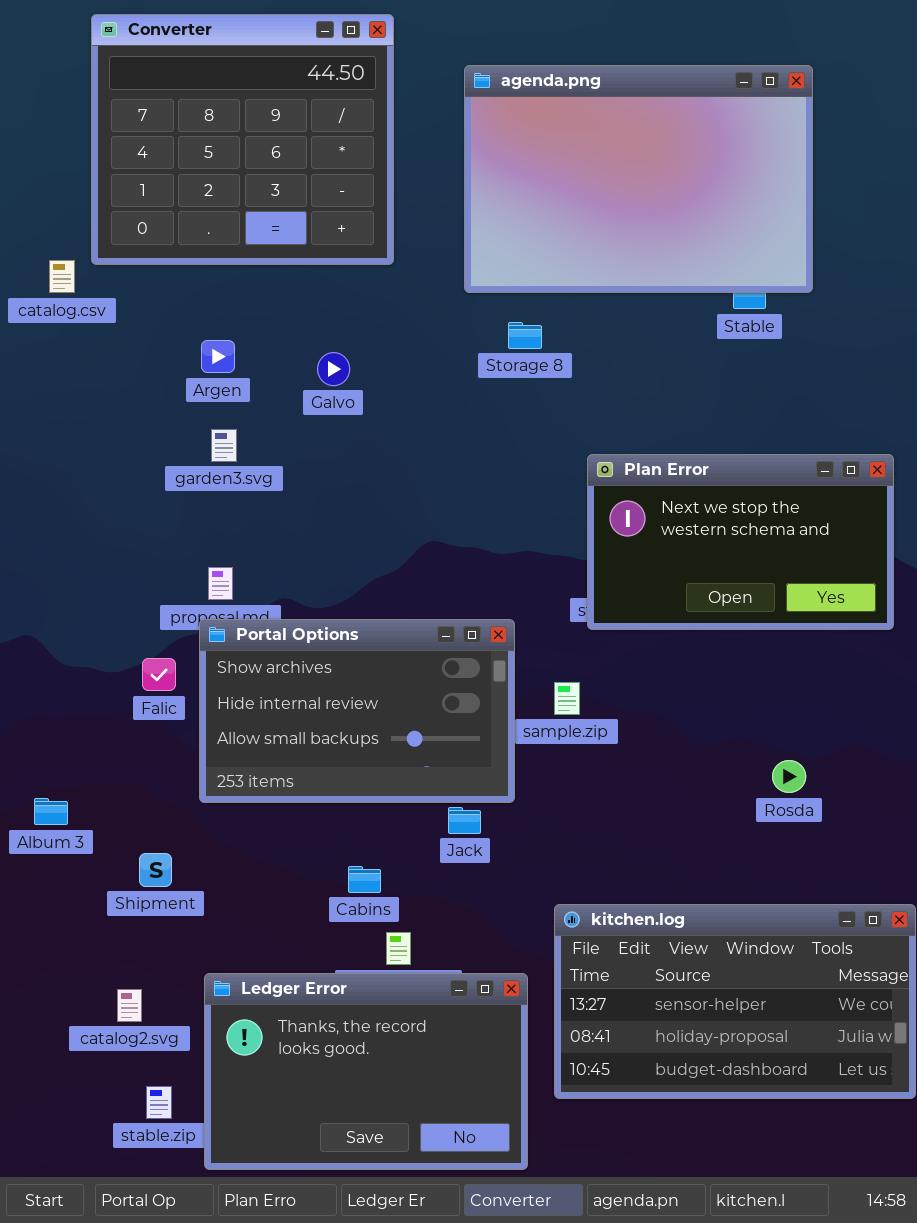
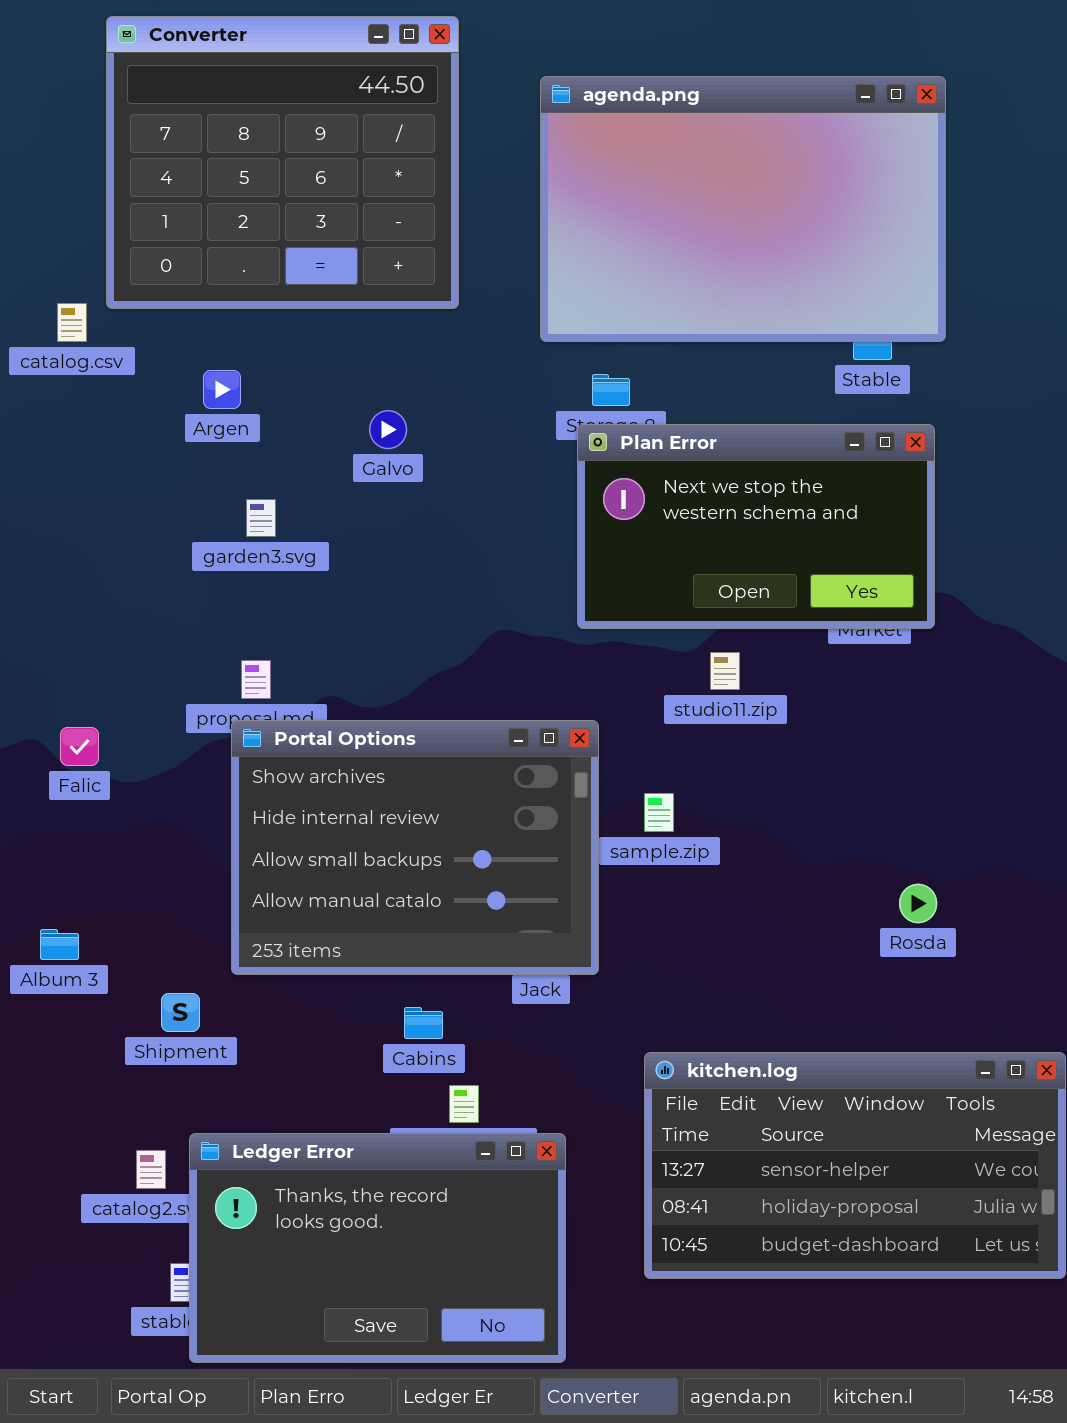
Argen: [201,340,235,373] -> [203,370,241,409], moved
Plan Error: [587,454,894,630] -> [577,424,935,629], moved
Portal Options: [199,619,515,803] -> [231,720,599,975], resized
Falic: [142,658,176,691] -> [60,727,99,766], moved
Ledger Error: [204,973,528,1170] -> [189,1133,566,1363], moved

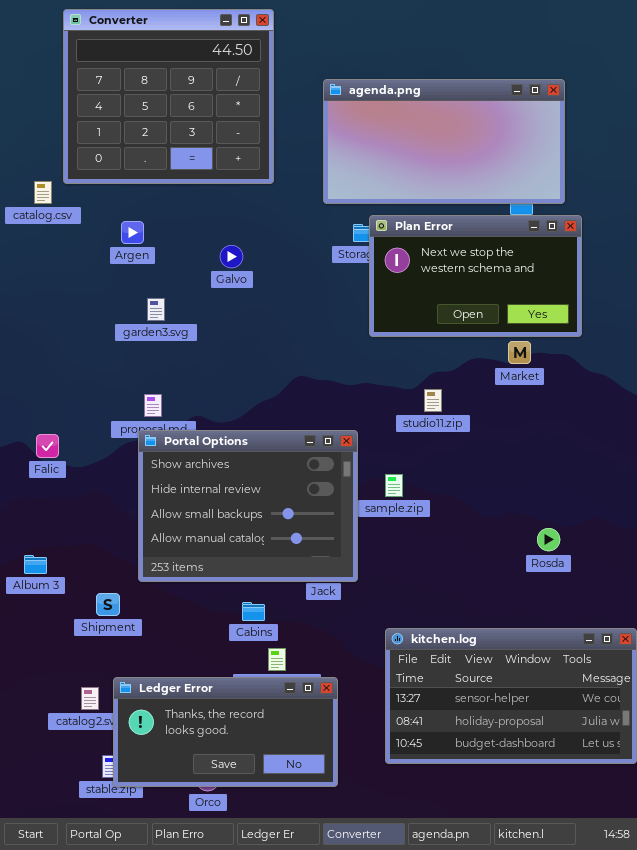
agenda.png: [540,76,946,342] -> [323,79,565,204], resized
Plan Error: [577,424,935,629] -> [369,215,582,337], moved
Ledger Error: [189,1133,566,1363] -> [113,677,338,787], resized

